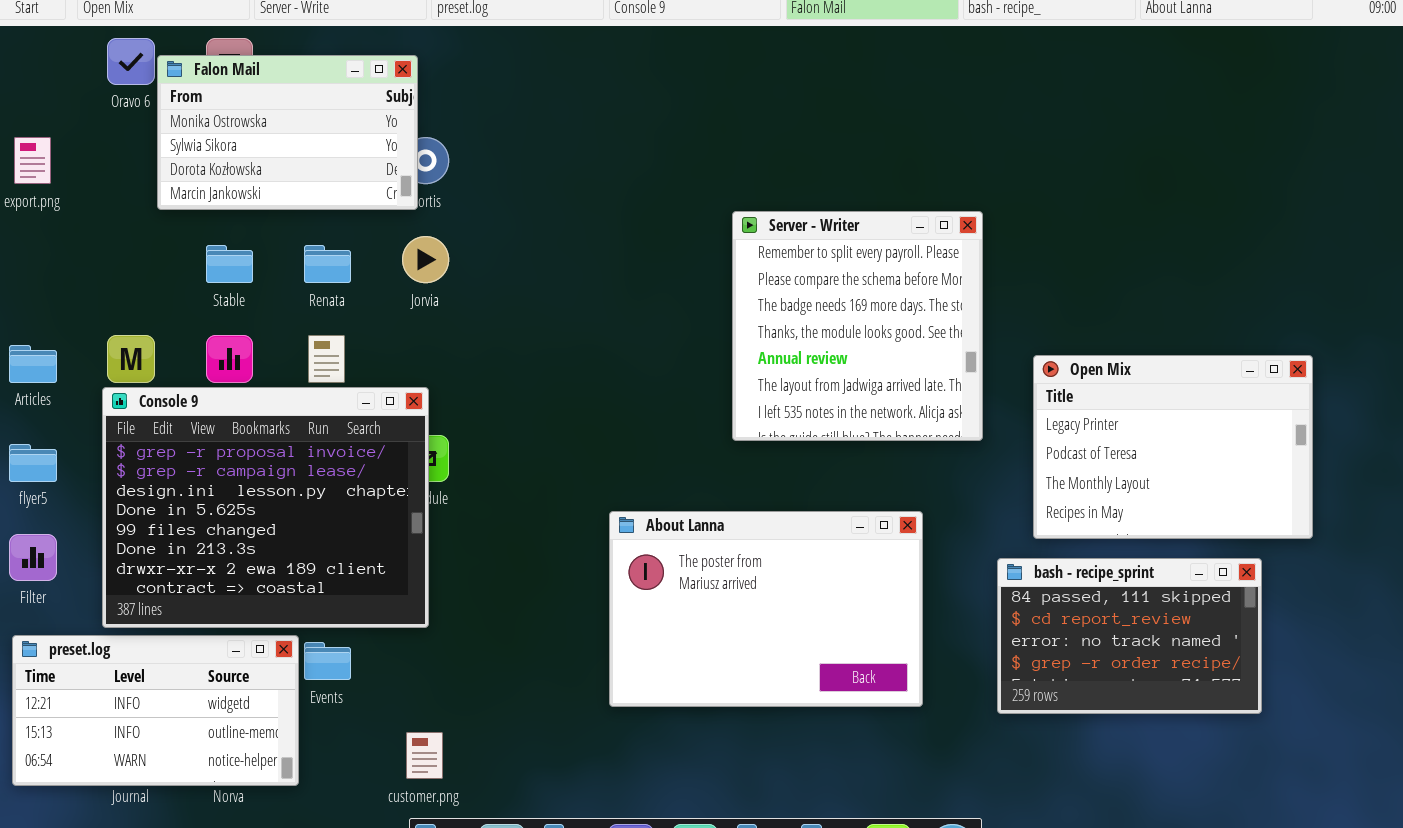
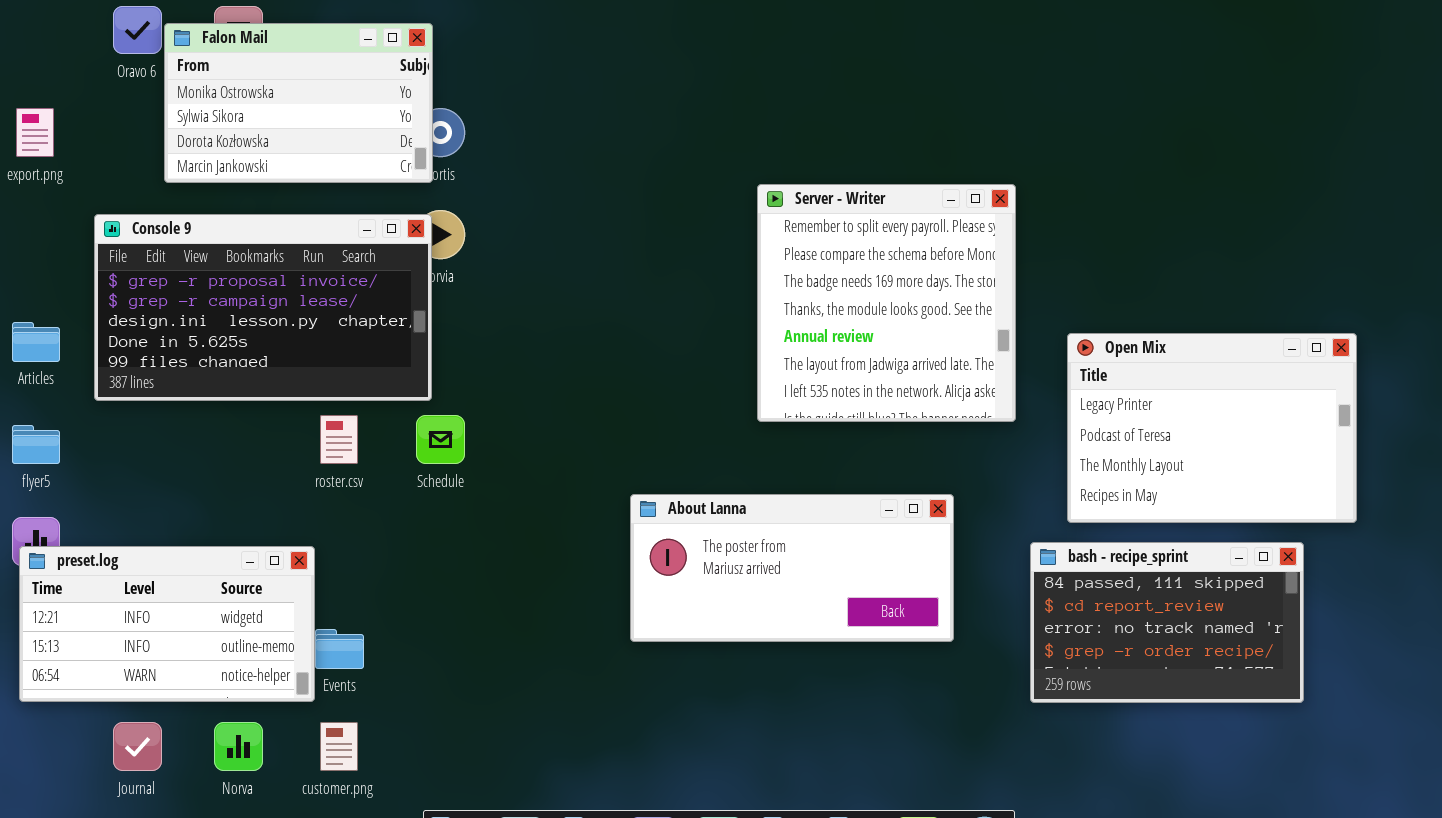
Console 9: [102,387,429,628] -> [94,214,432,401], moved, resized
About Lanna: [609,511,923,707] -> [630,494,954,642], resized
preset.log: [12,635,299,786] -> [19,546,315,702], moved
customer.png: [406,732,443,779] -> [320,722,358,771], moved

